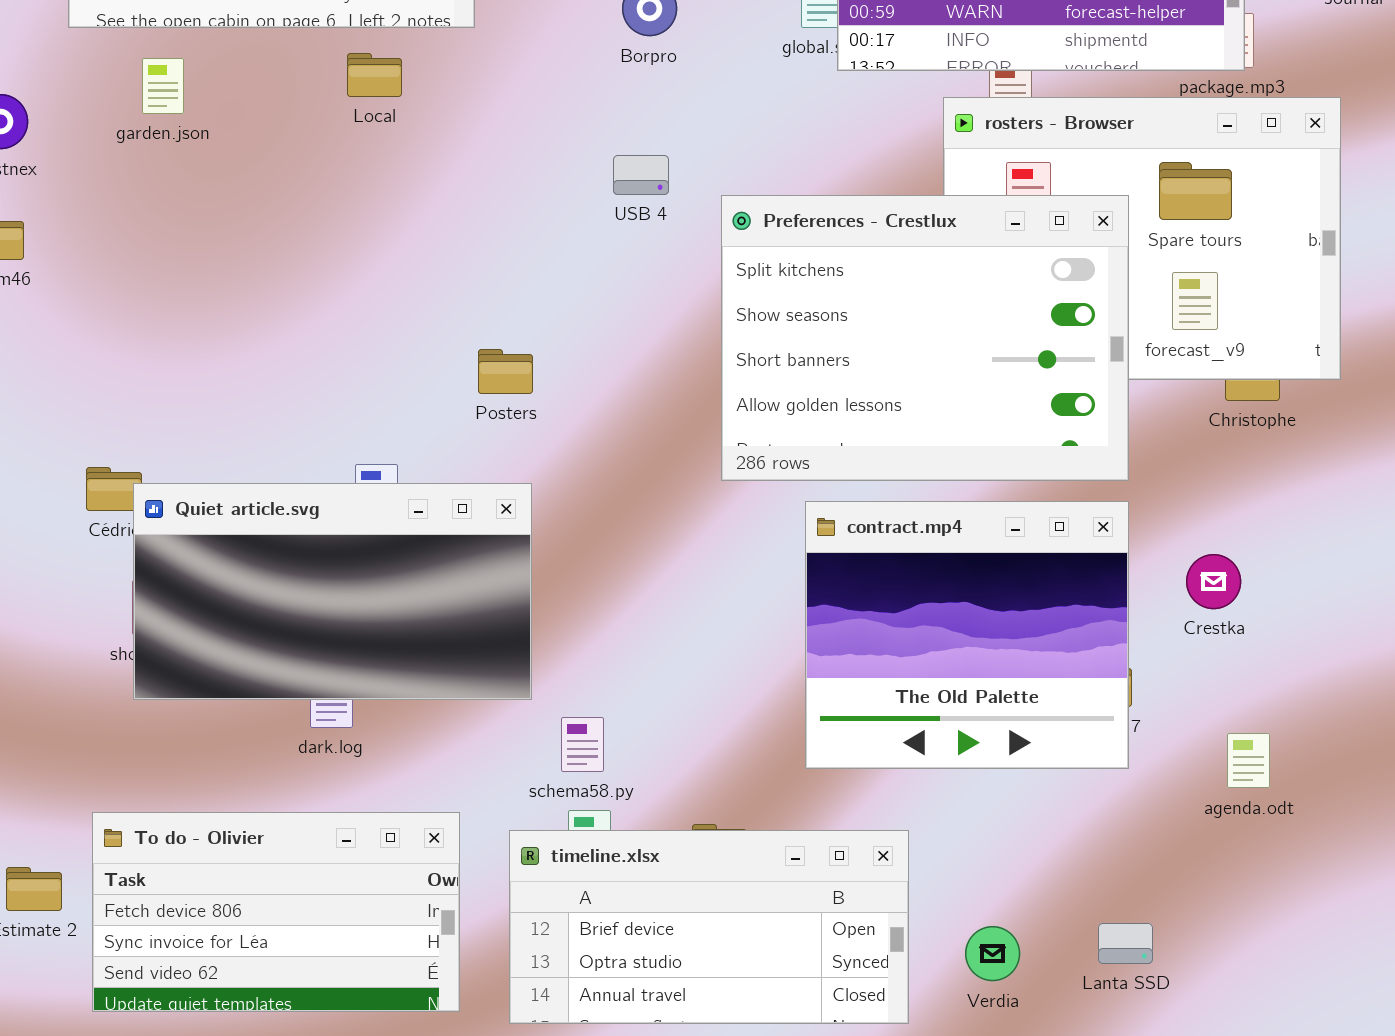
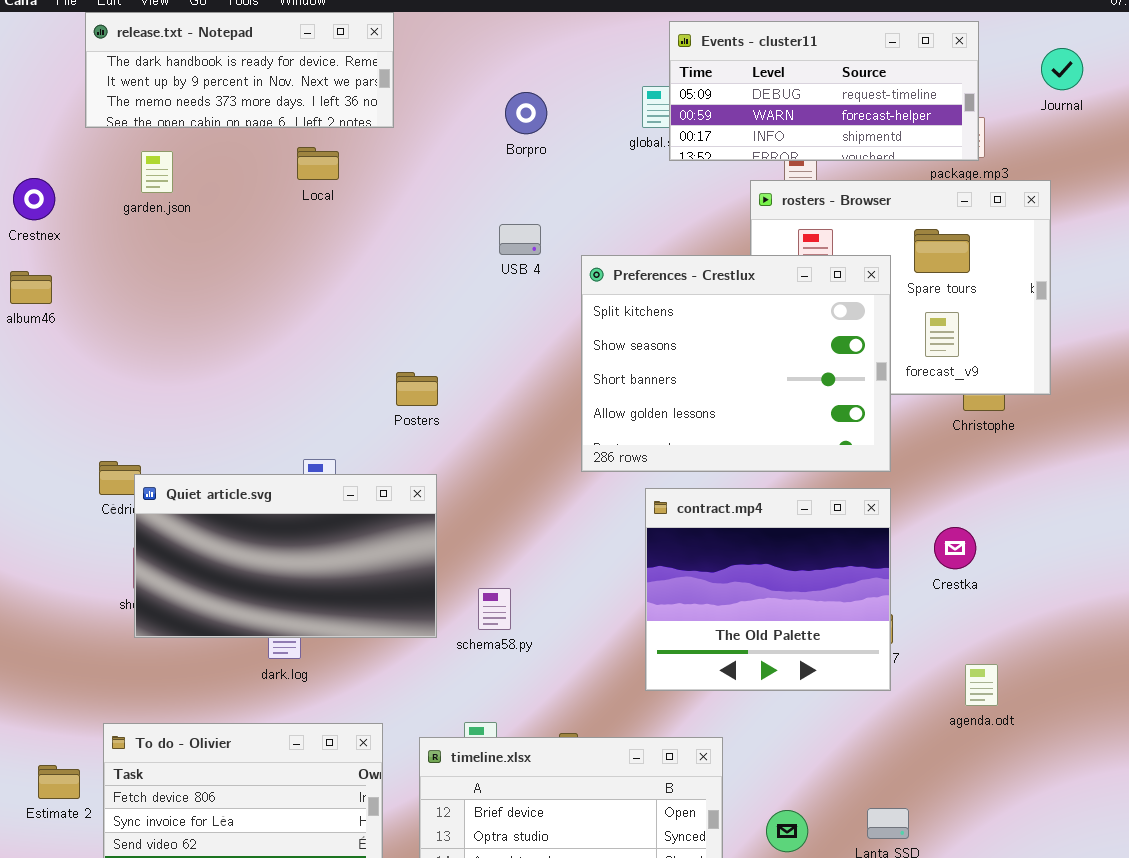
schema58.py: [561,717,604,772] -> [478,588,511,630], moved

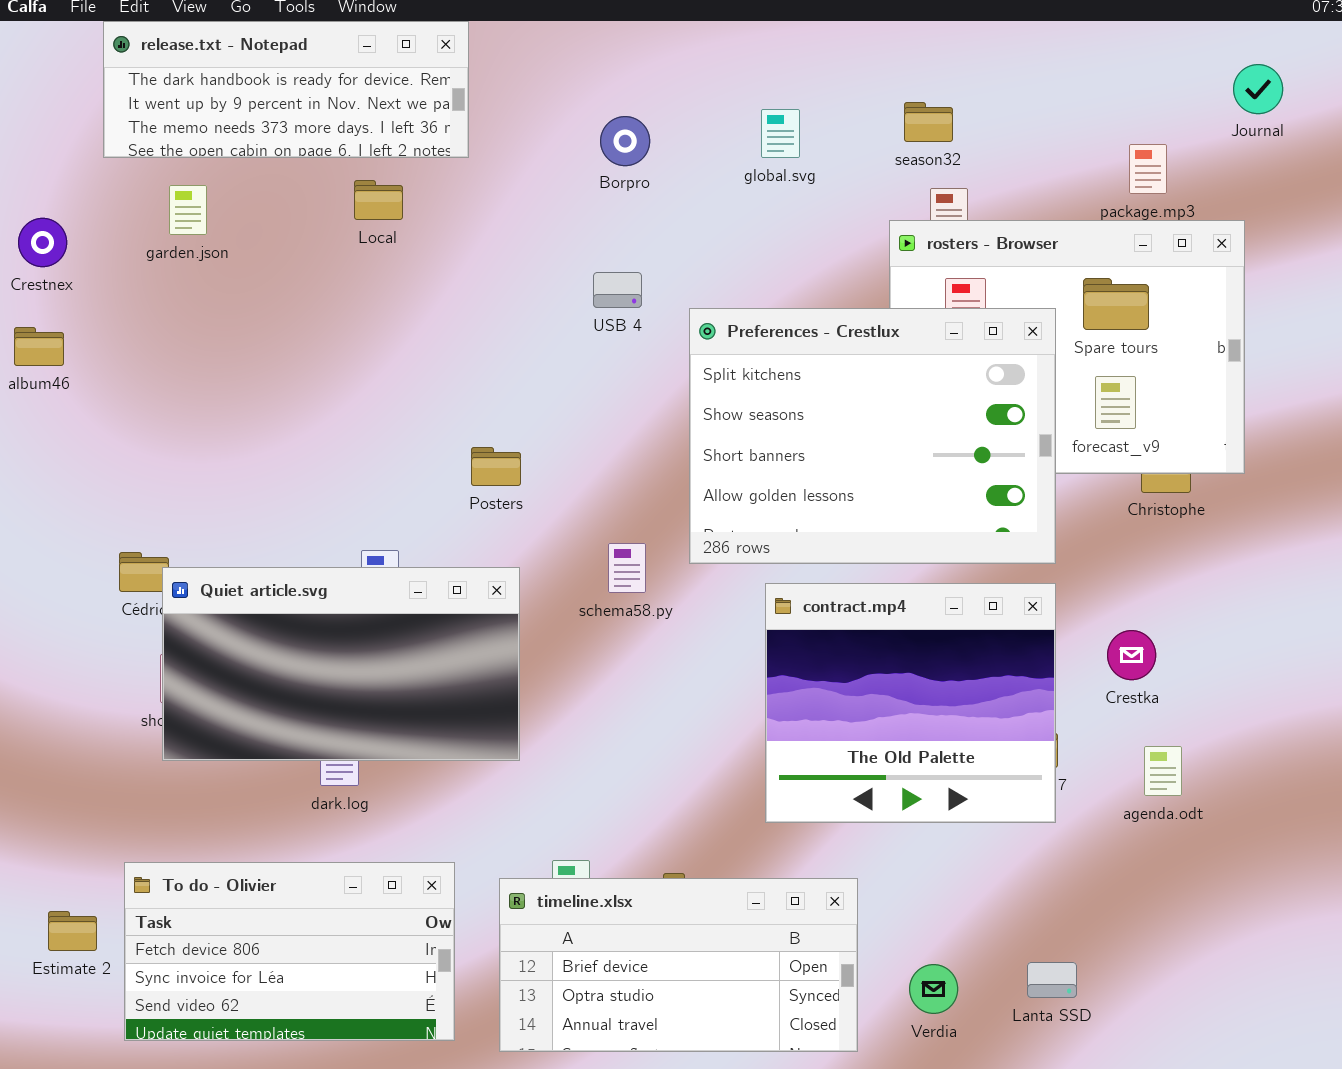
Events - cluster11: [669,21,979,161] -> none, closed
schema58.py: [478,588,511,630] -> [608,543,646,593], moved
agenda.odt: [965,664,998,706] -> [1144,746,1182,796], moved

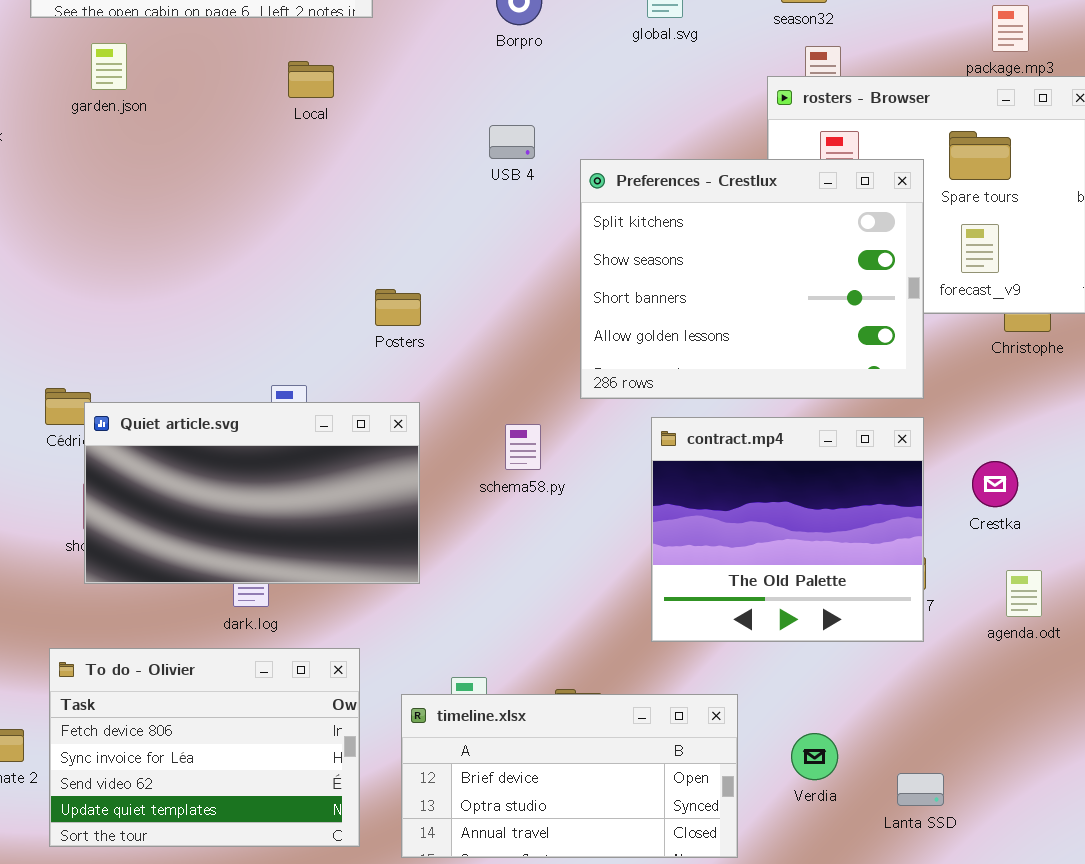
Local: [354,180,403,220] -> [288,61,334,98], moved
schema58.py: [608,543,646,593] -> [505,424,541,470], moved
To do - Olivier: [124,862,455,1041] -> [49,648,360,847], resized
Verdia: [909,964,958,1014] -> [791,733,838,780], moved

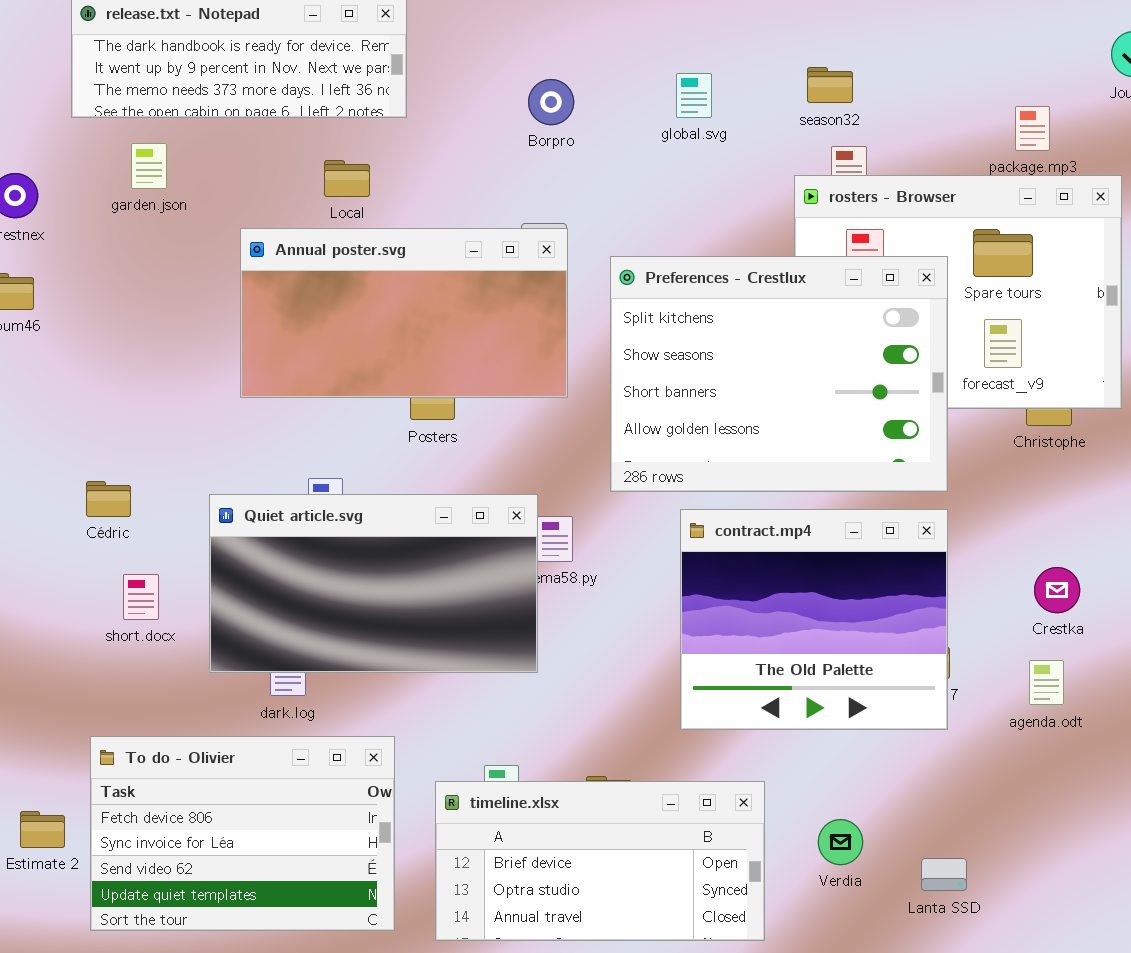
Annual poster.svg: none -> [240,228,568,398], opened
Quiet article.svg: [84,402,420,584] -> [209,494,538,673], moved
Crestka: [972,461,1018,507] -> [1034,567,1080,613], moved

